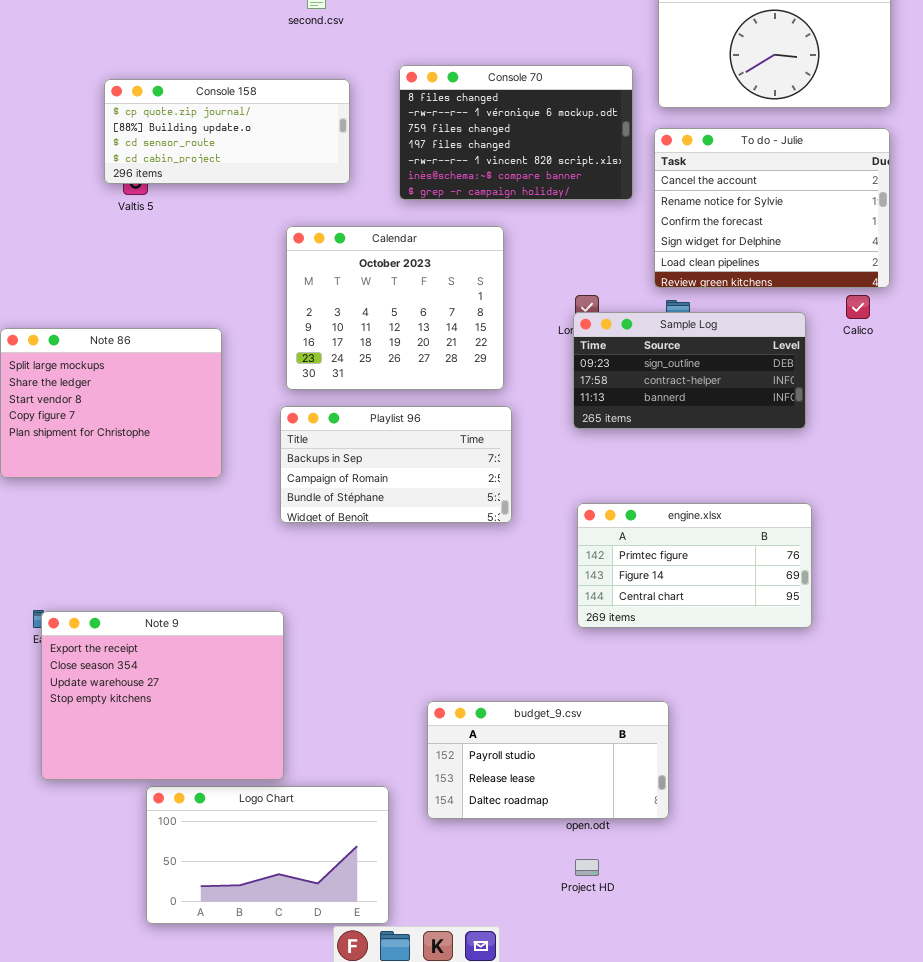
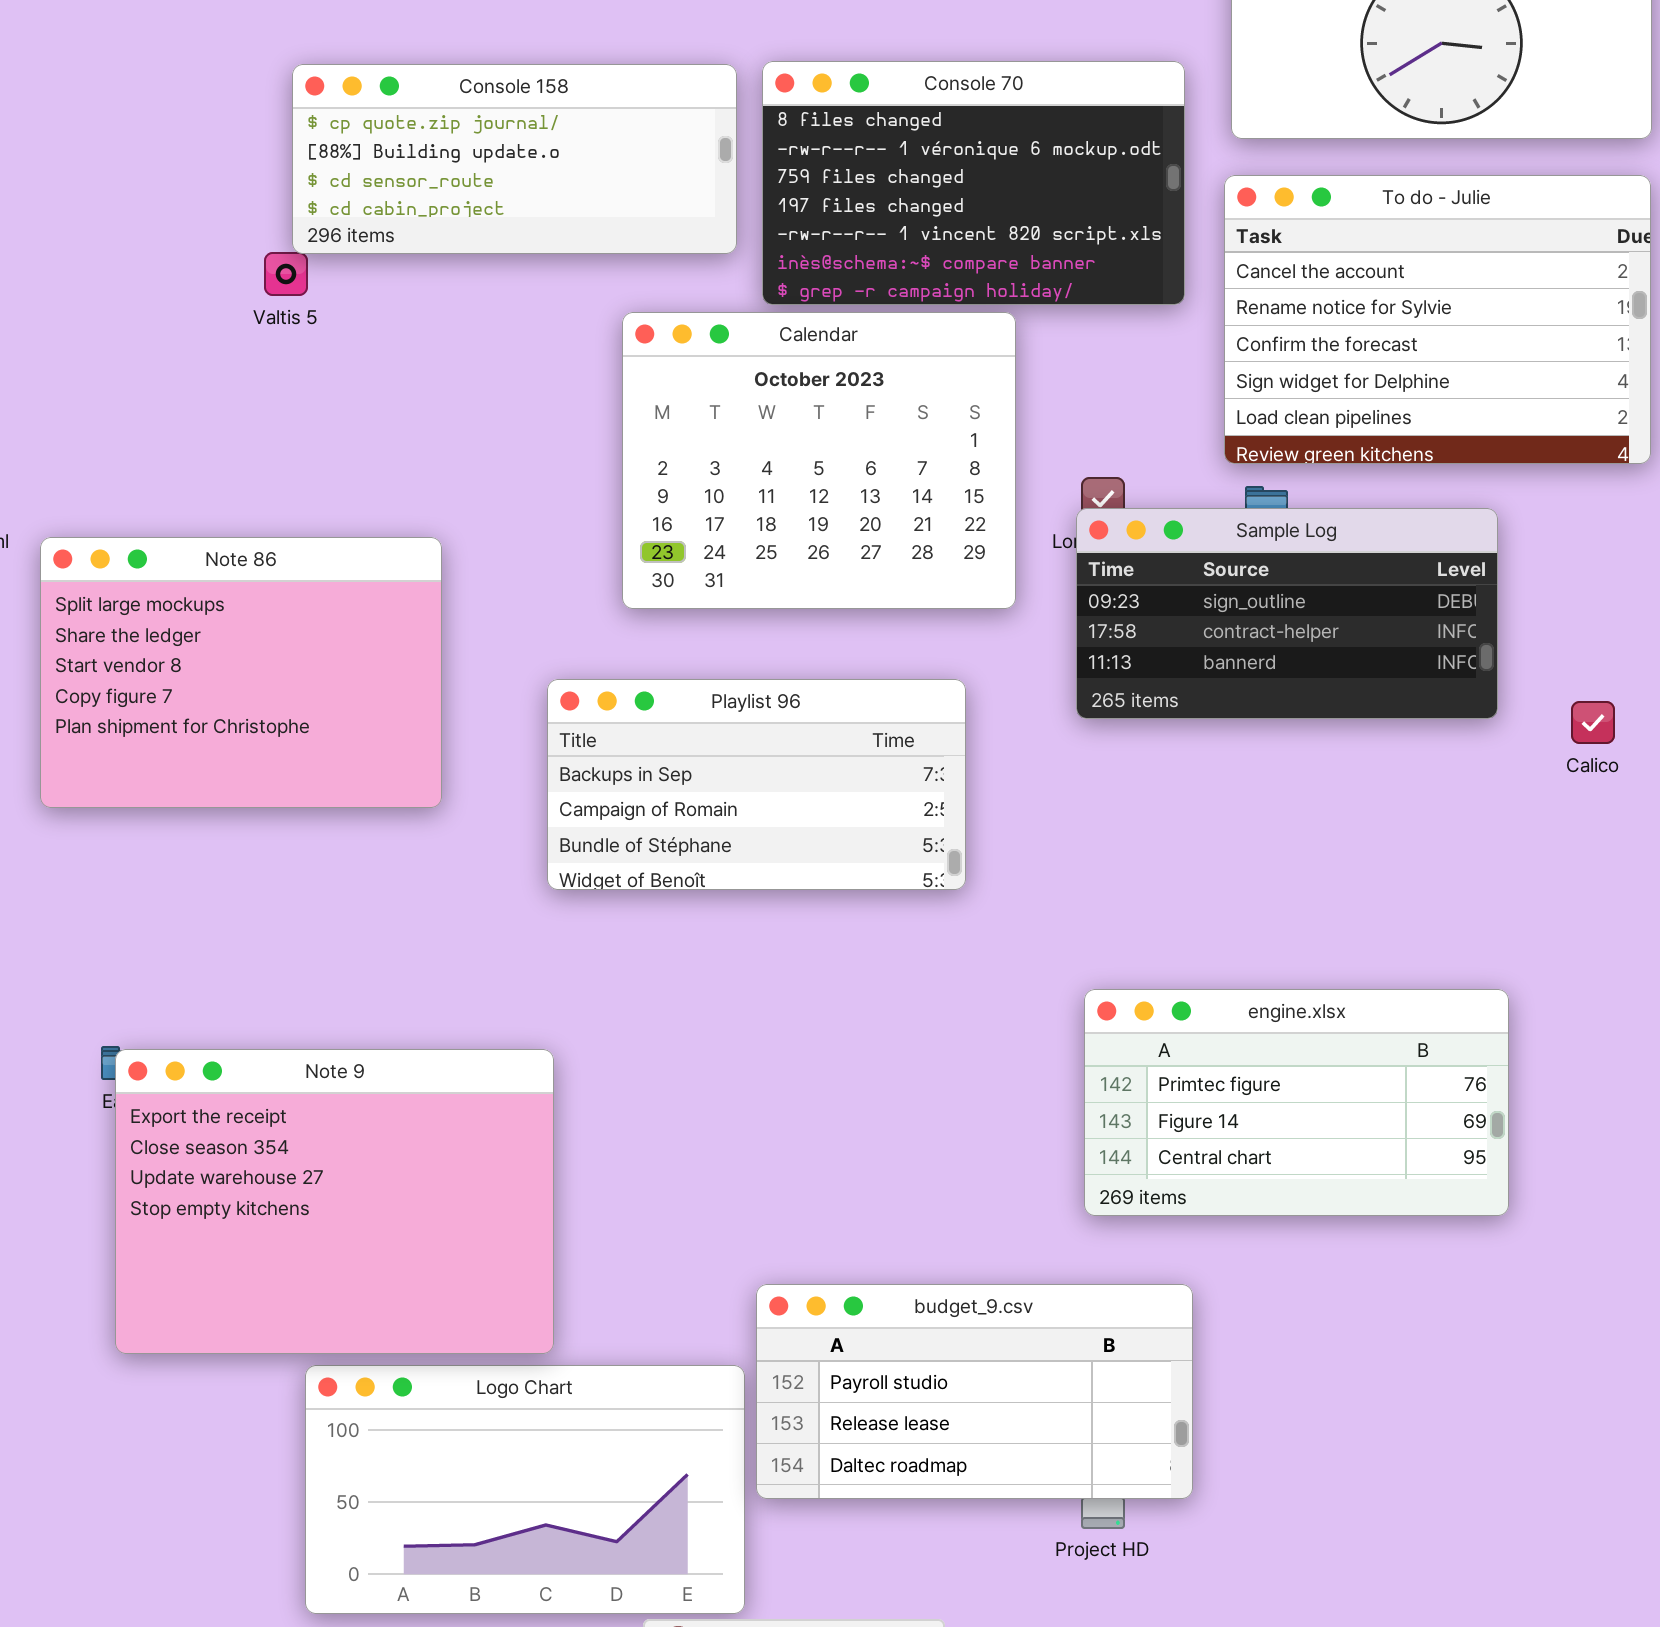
Console 158: [104,79,350,184] -> [292,64,737,254], moved
Calendar: [286,226,504,390] -> [622,312,1016,609], moved
Calico: [846,295,870,319] -> [1571,701,1615,744], moved
engine.xlsx: [577,503,812,628] -> [1084,989,1509,1216], moved
budget_9.csv: [427,701,669,819] -> [756,1284,1193,1499], moved

